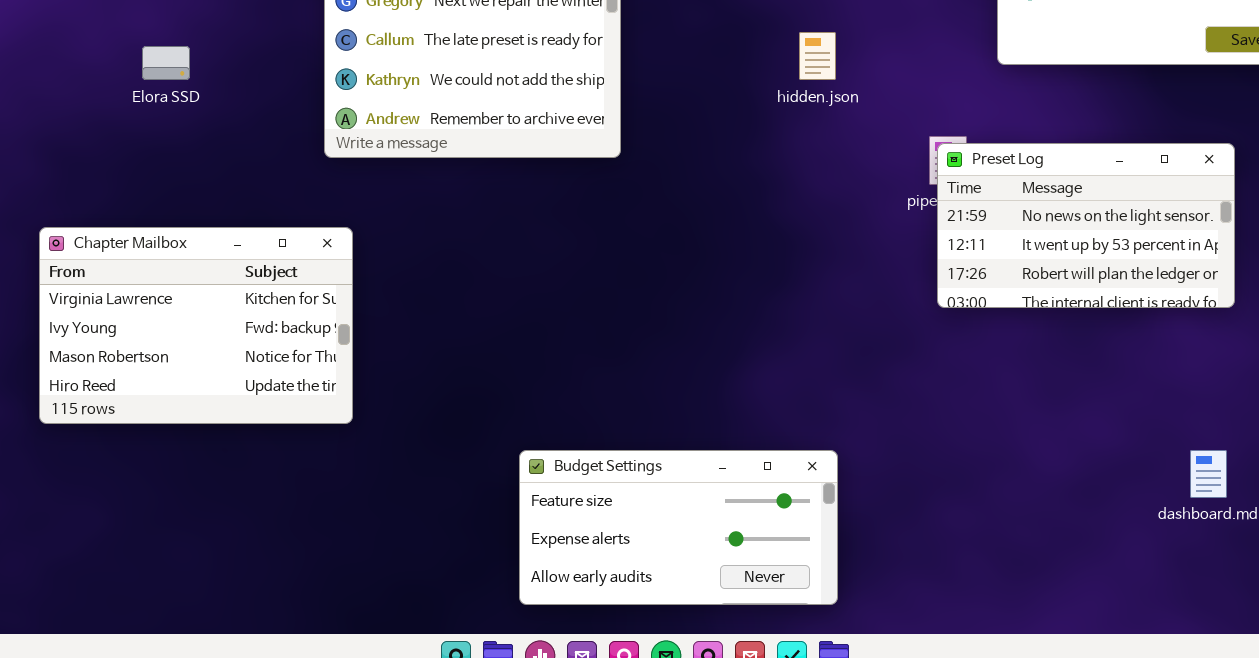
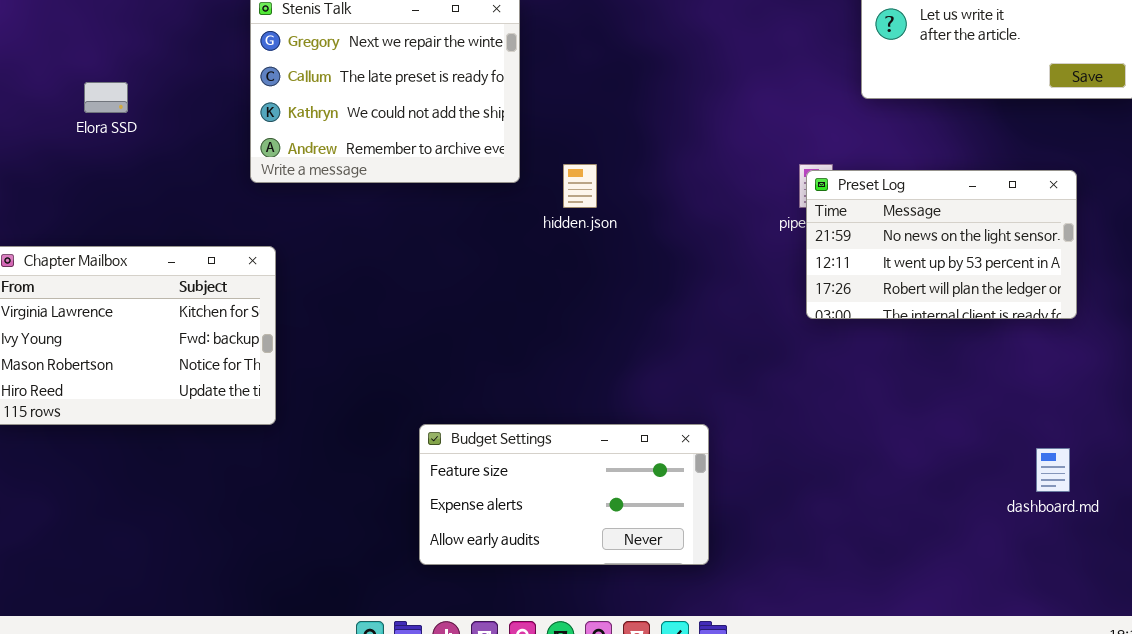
hidden.json: [799,32,836,80] -> [563,164,597,208], moved
Budget Settings: [519,450,838,605] -> [419,424,709,565], moved

